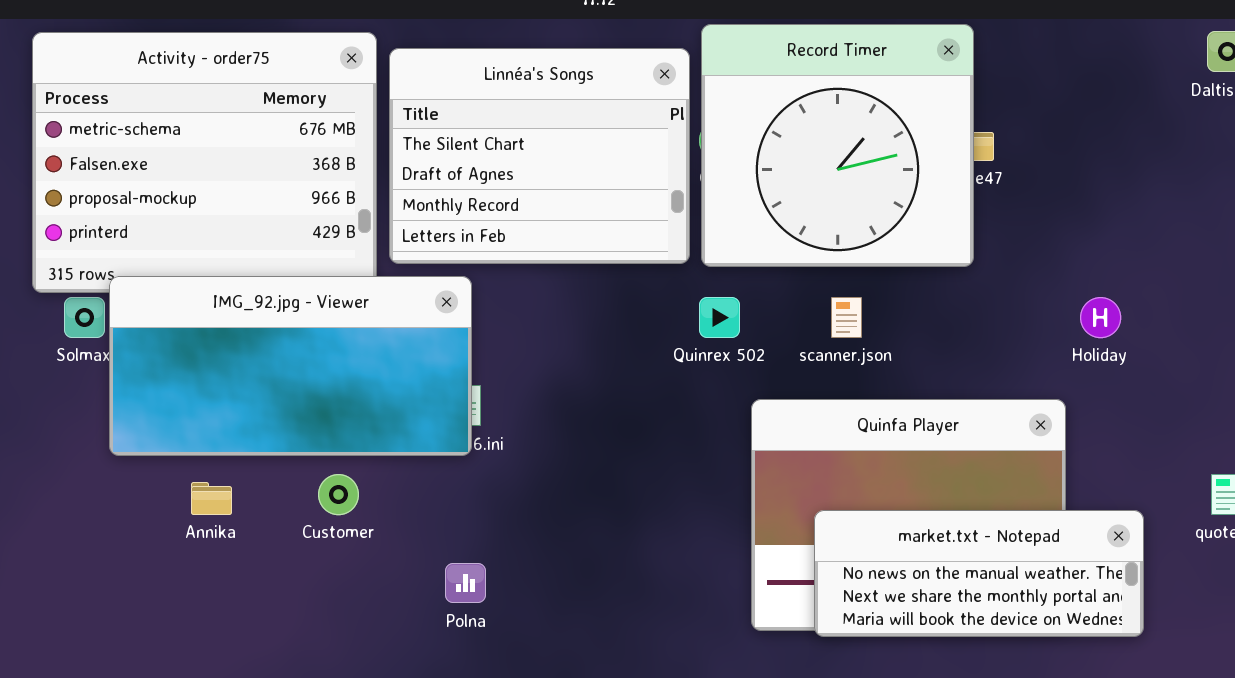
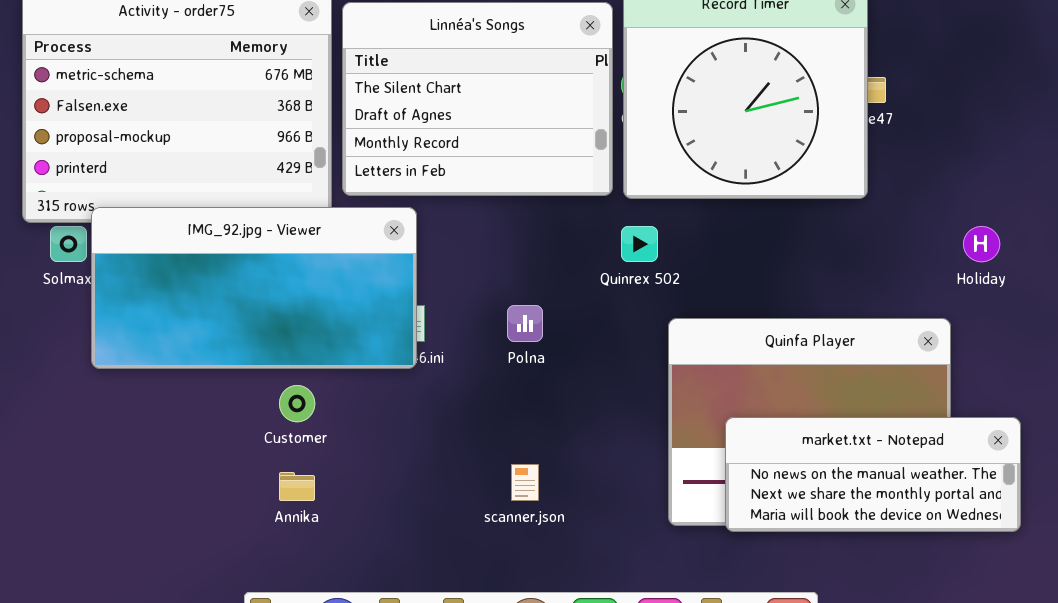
scanner.json: [831,297,862,338] -> [511,464,539,501], moved
Annika: [191,482,232,515] -> [279,472,315,501], moved
Polna: [445,563,486,603] -> [507,305,543,342], moved

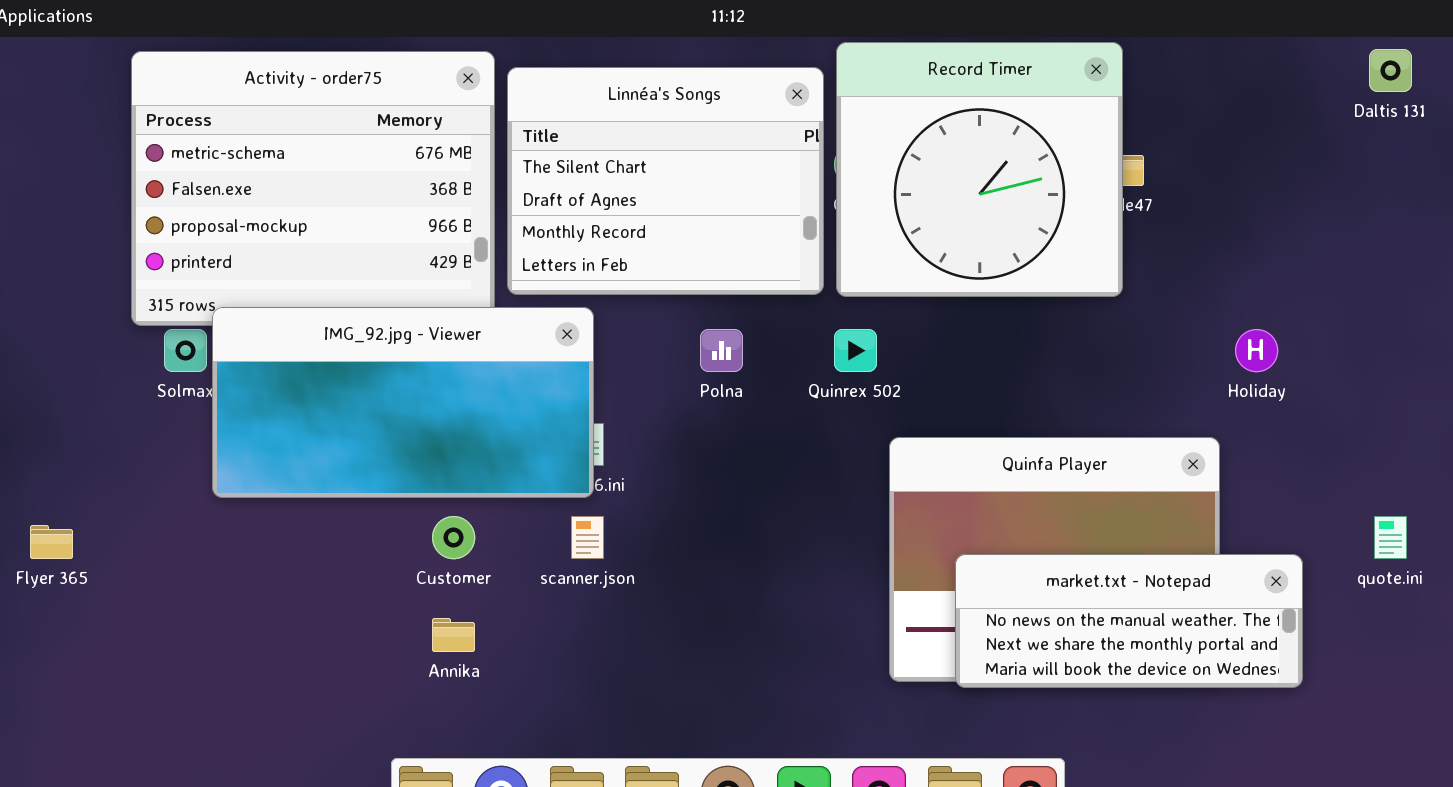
Polna: [507,305,543,342] -> [700,329,743,372], moved
scanner.json: [511,464,539,501] -> [571,516,604,559], moved

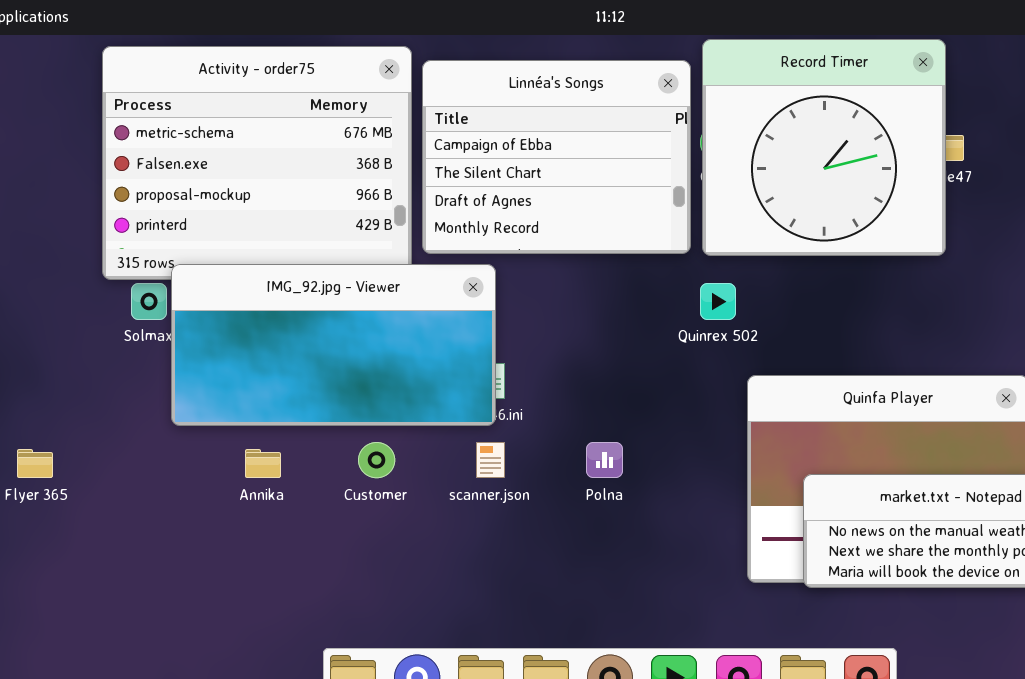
Linnéa's Songs: [507,67,824,295] -> [422,60,691,254], scrolled up 1 row
Polna: [700,329,743,372] -> [586,442,623,478], moved
Annika: [432,618,475,652] -> [245,449,281,478], moved

